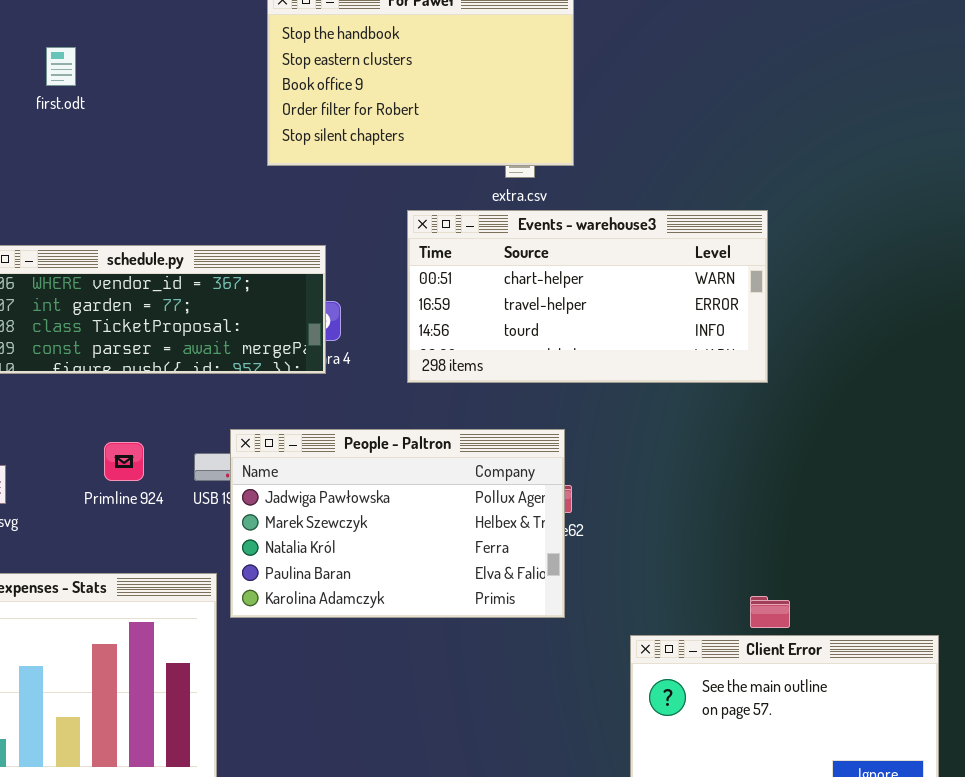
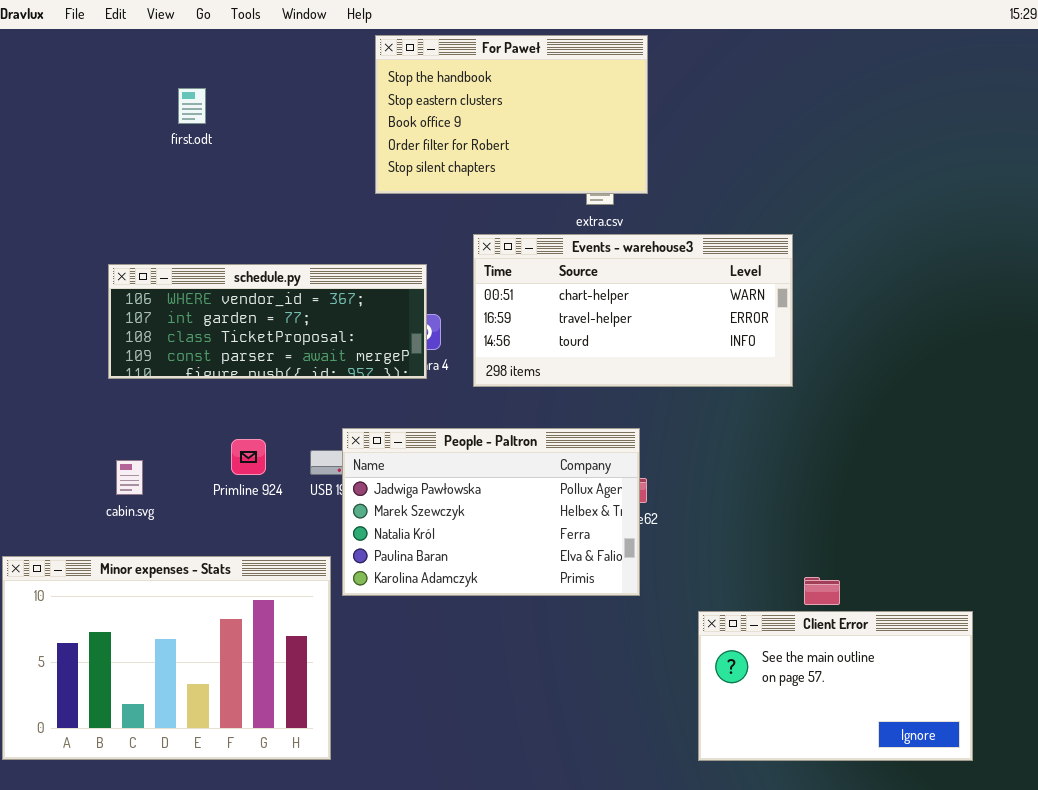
Events - warehouse3: [407,210,768,383] -> [473,234,793,387], moved

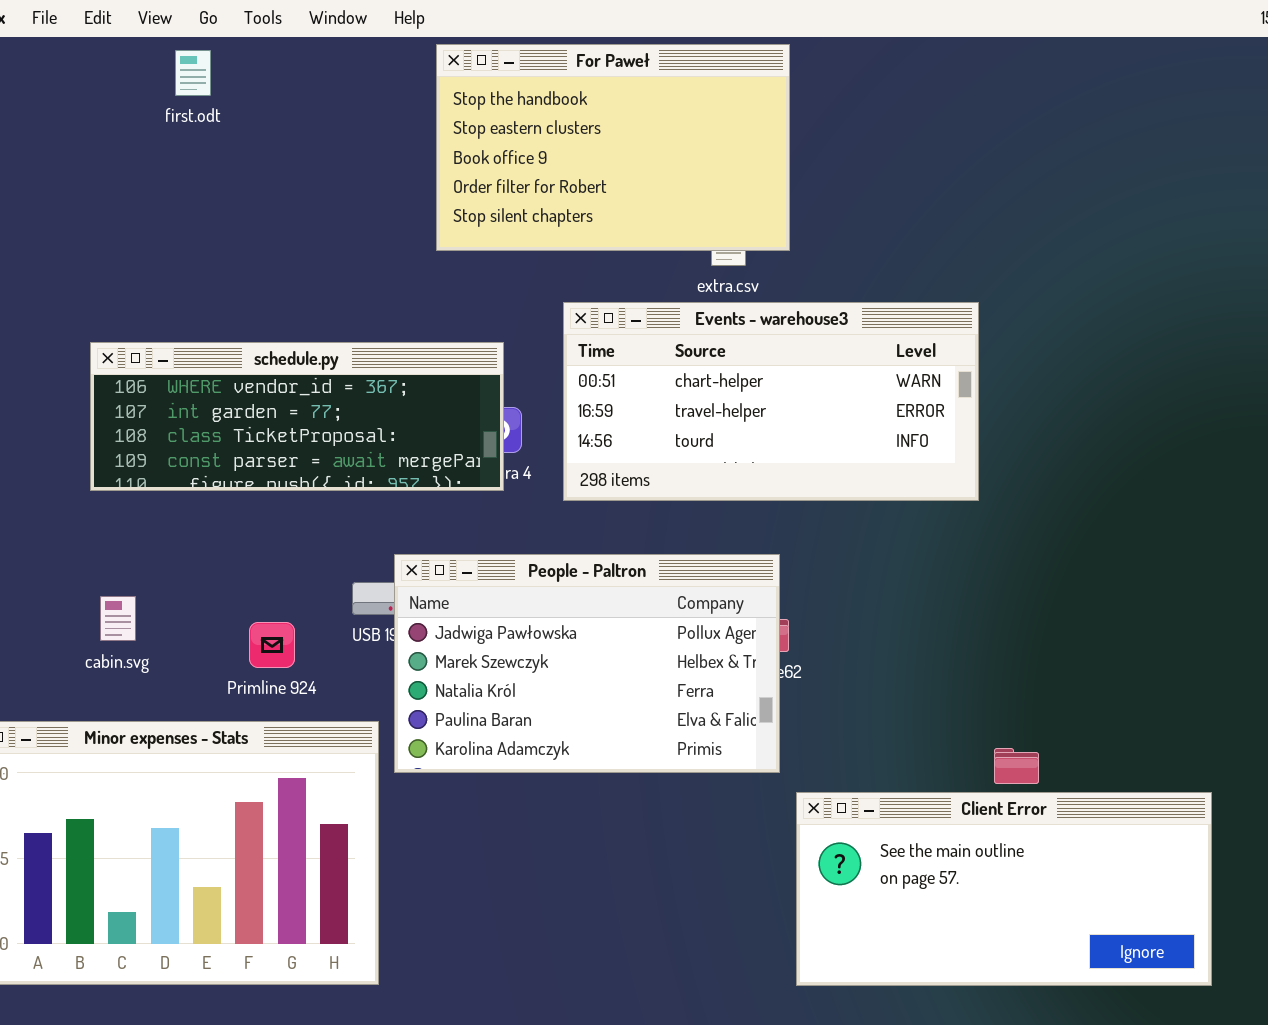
first.odt: [178,88,206,124] -> [175,50,211,96], moved
Primline 924: [231,439,266,475] -> [249,622,295,668], moved
Client Error: [698,611,973,761] -> [796,792,1212,986], resized

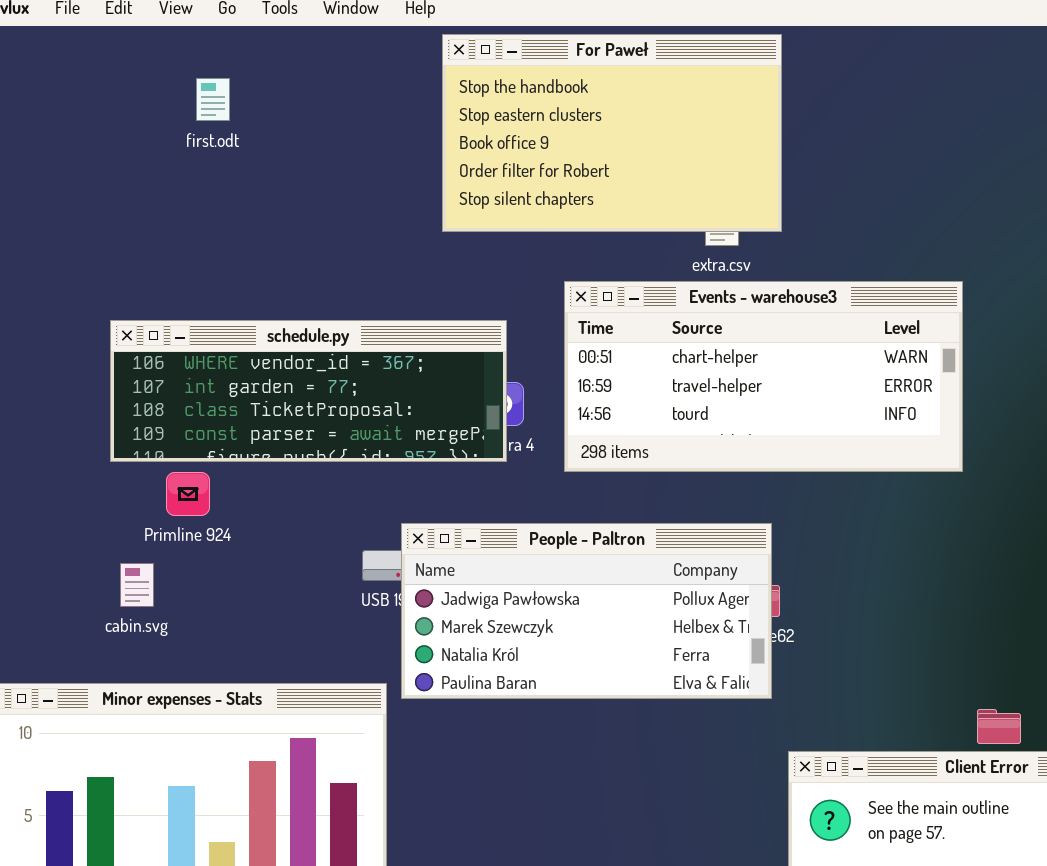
first.odt: [175,50,211,96] -> [196,78,230,121], moved
People - Paltron: [394,554,780,773] -> [401,523,772,699], resized
Primline 924: [249,622,295,668] -> [166,472,210,516], moved

